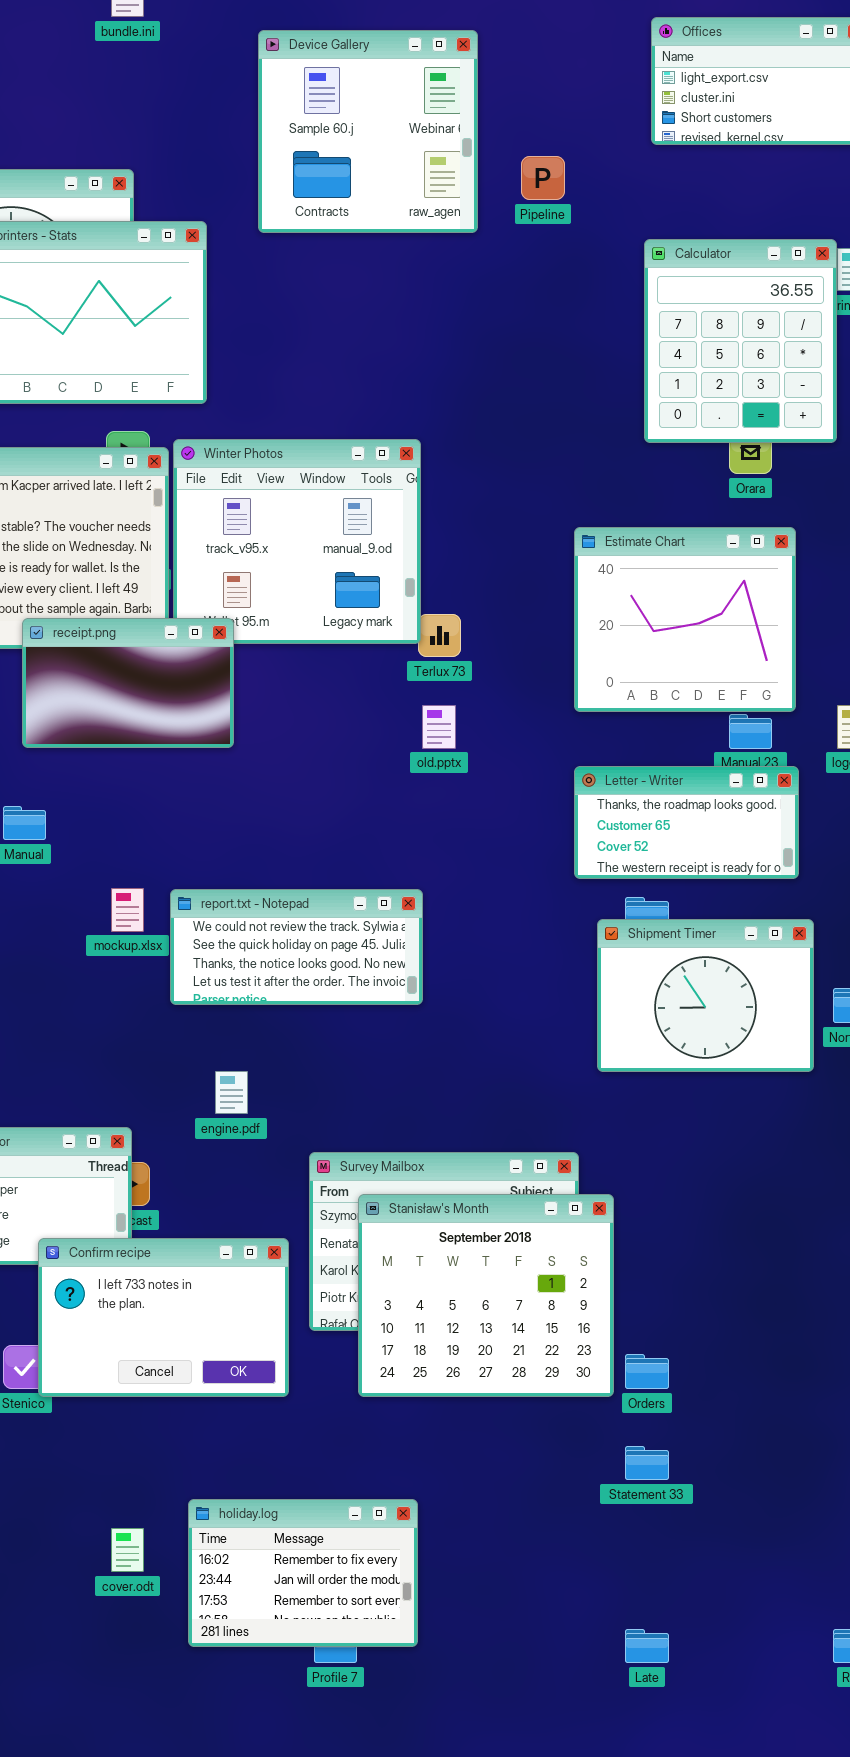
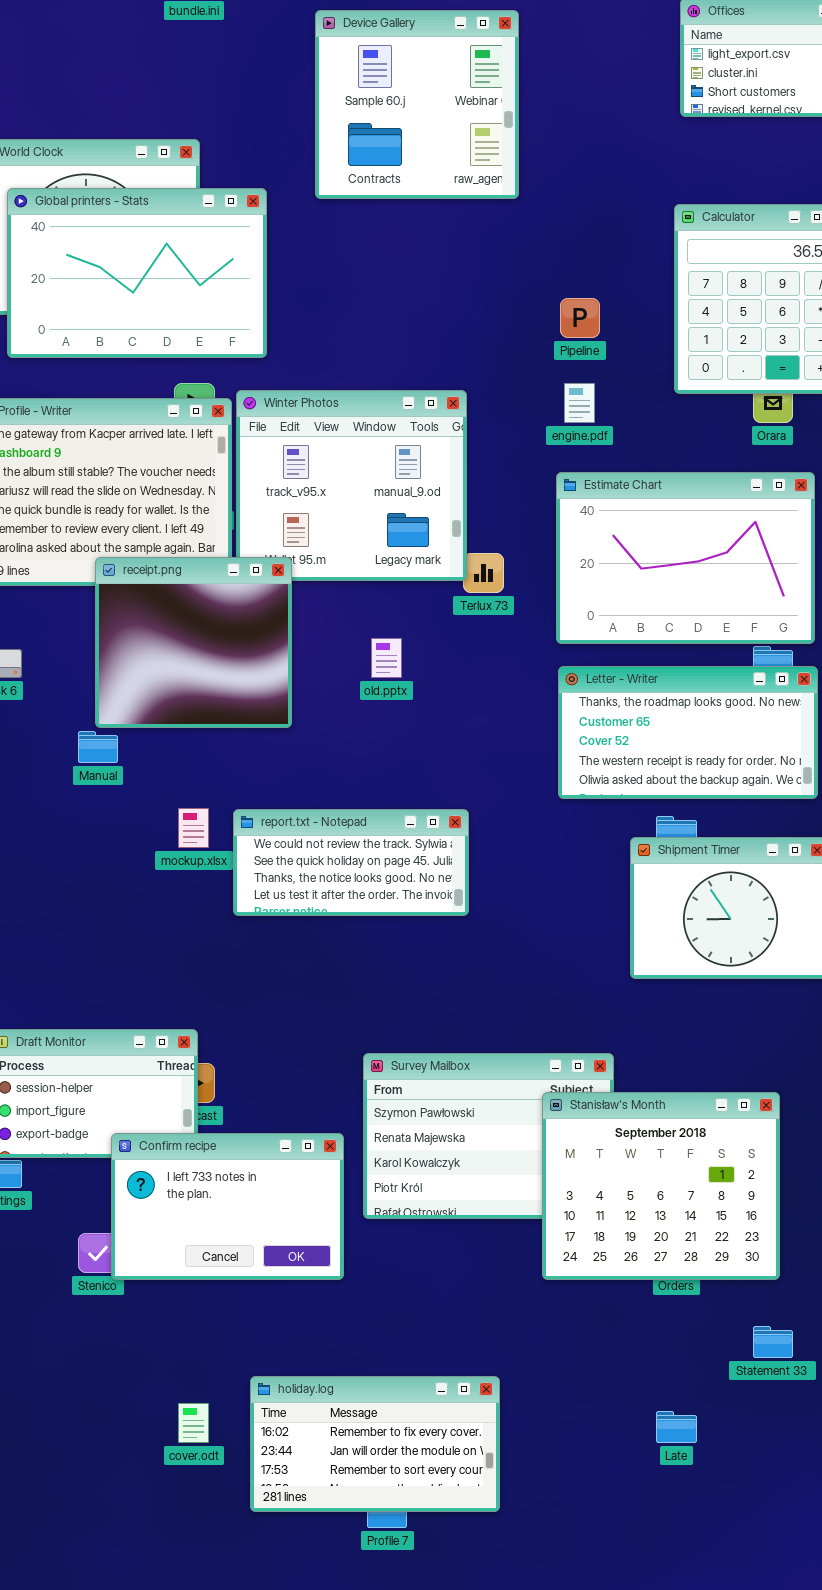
Pipeline: [521,156,565,200] -> [560,298,600,338], moved
Estimate Chart: [574,527,796,712] -> [556,472,815,644], resized
receipt.png: [22,618,234,748] -> [95,557,292,728], resized
old.pptx: [422,705,456,749] -> [371,638,402,678], moved
Letter - Writer: [574,766,799,879] -> [558,666,818,799], resized
engine.pdf: [215,1071,248,1114] -> [564,383,595,423], moved
Stanisław's Month: [358,1194,614,1397] -> [542,1092,780,1280], moved
Statement 33: [625,1446,669,1480] -> [753,1326,793,1358], moved
holiday.log: [188,1499,418,1647] -> [250,1376,500,1512], resized
Late: [625,1629,669,1663] -> [656,1411,697,1443], moved

